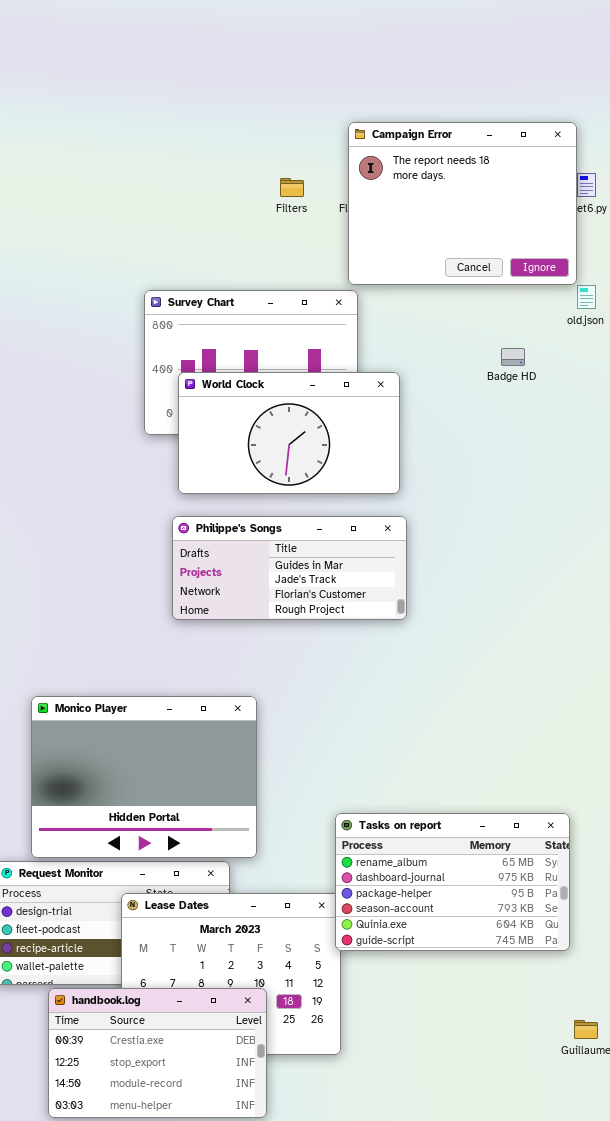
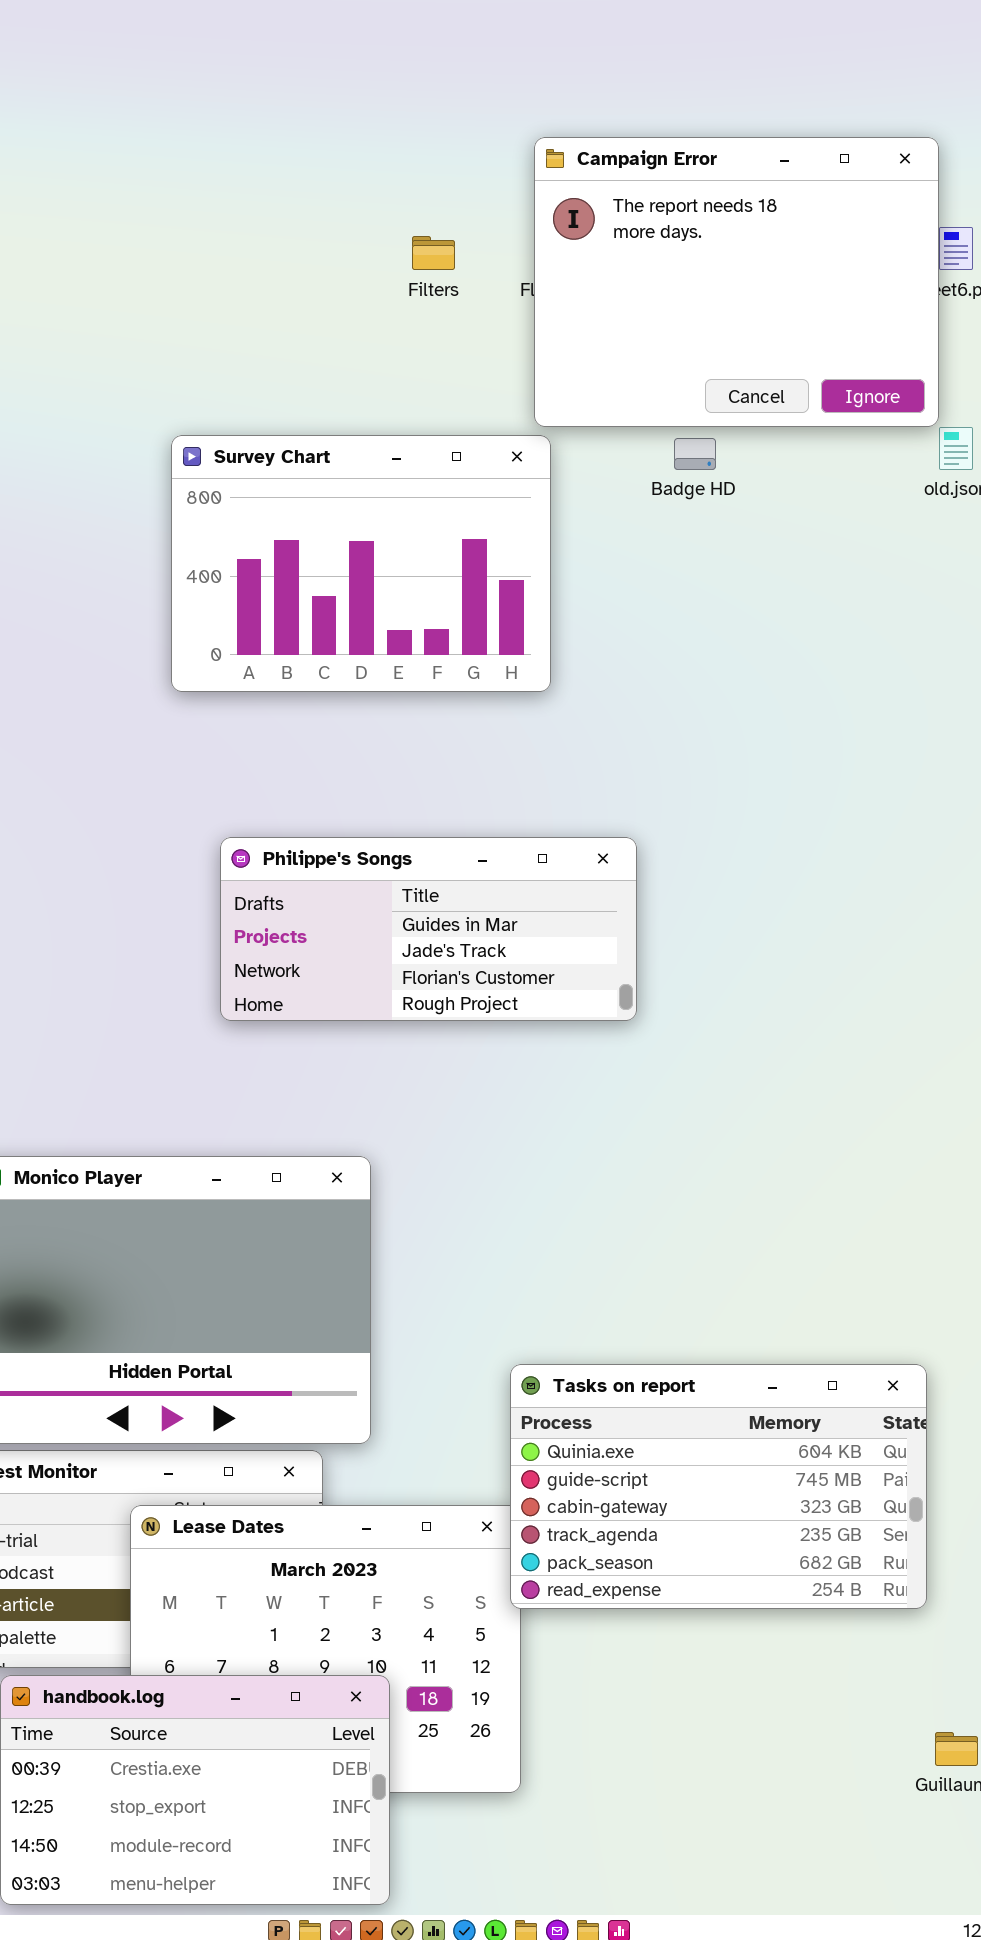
Badge HD: [501,348,525,366] -> [674,438,716,470], moved
World Clock: [178,372,400,494] -> none, closed
Tasks on report: [335,813,570,951] -> [510,1364,927,1609], scrolled down 4 rows

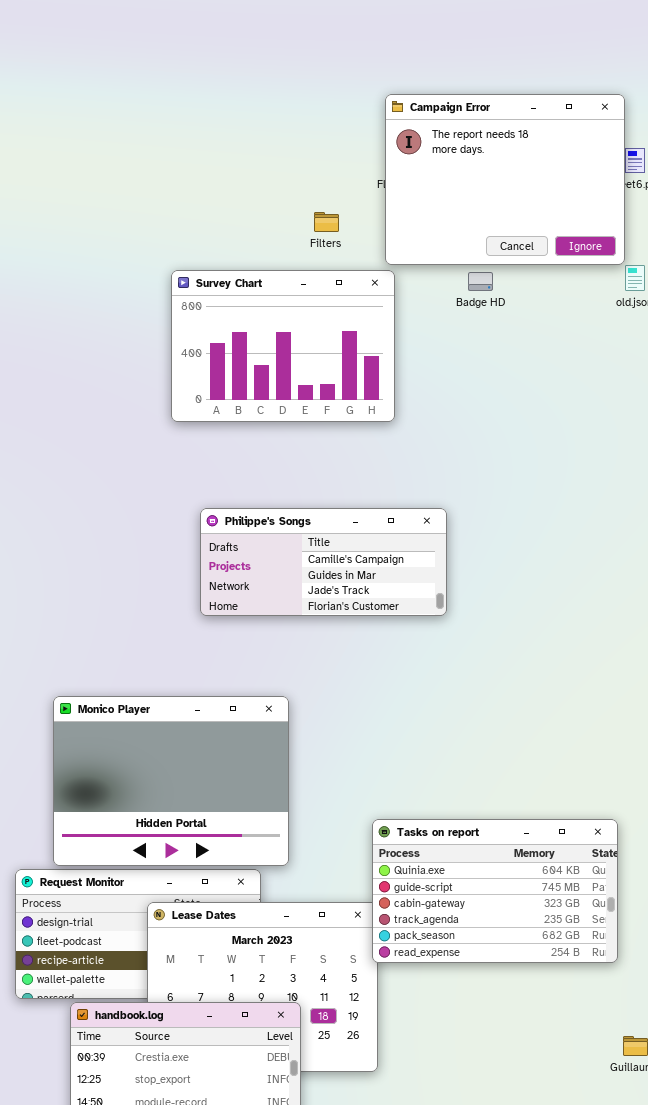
Filters: [412,236,455,270] -> [314,212,339,232], moved
Philippe's Songs: [220,837,637,1021] -> [200,508,447,616], scrolled up 1 row

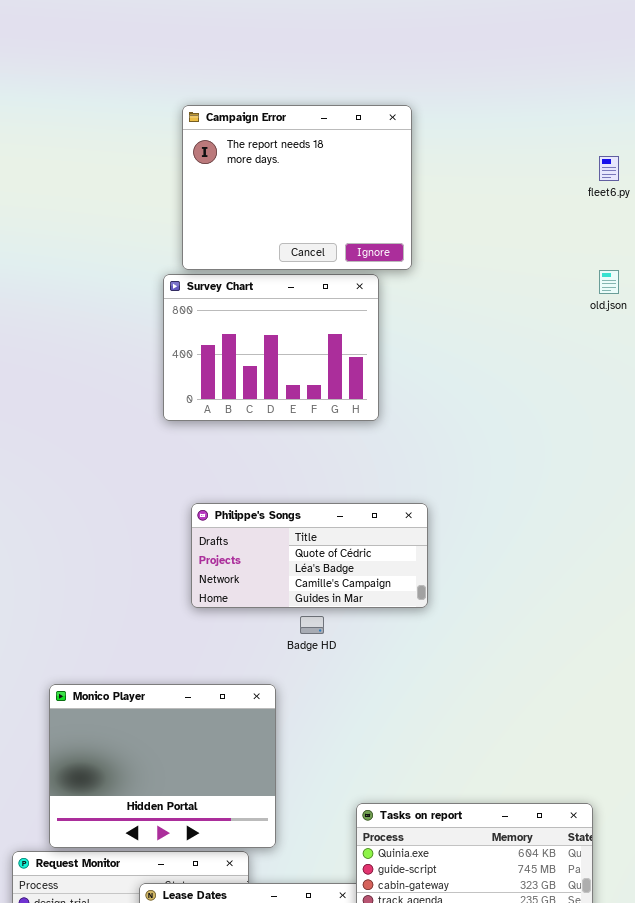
Campaign Error: [385,94,625,265] -> [182,105,412,270], moved
Badge HD: [468,272,493,291] -> [300,616,324,634], moved
Philippe's Songs: [200,508,447,616] -> [191,503,428,608], scrolled up 2 rows

